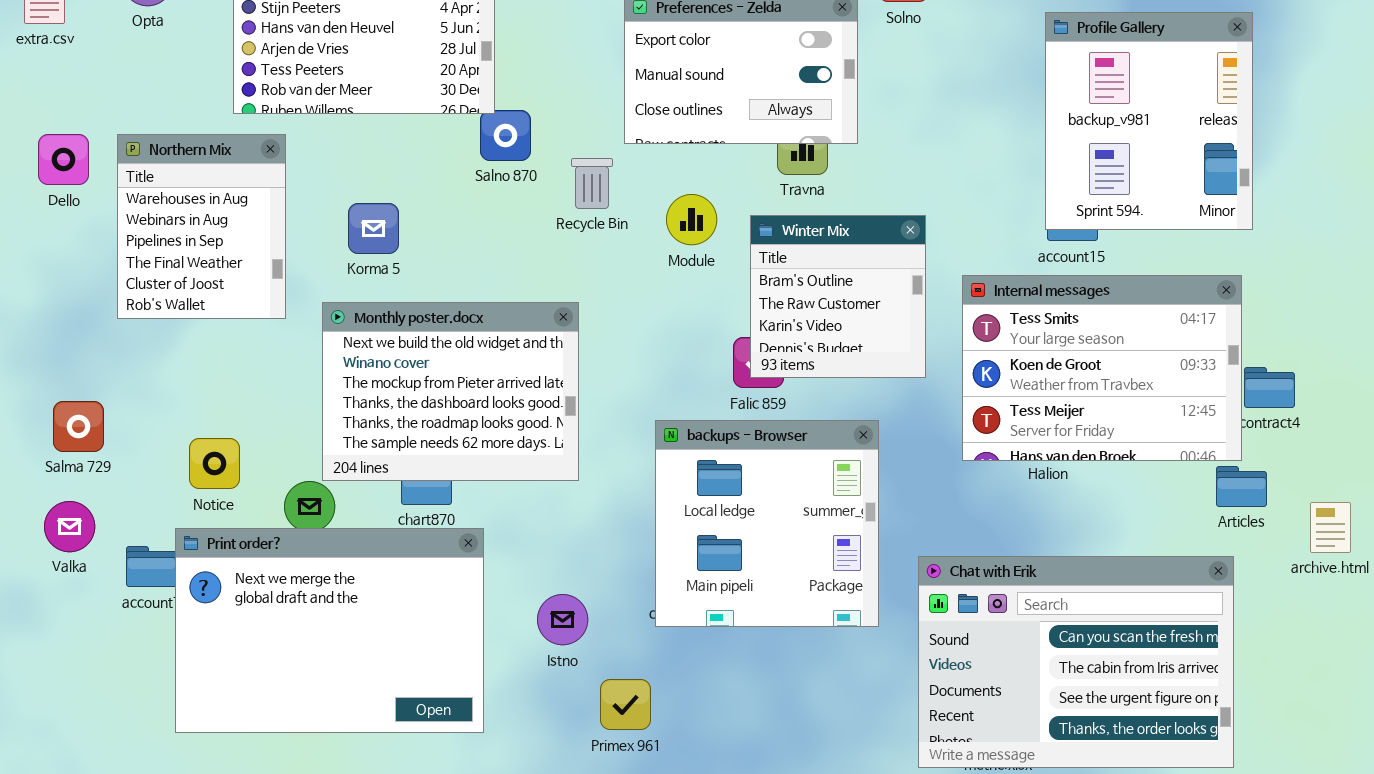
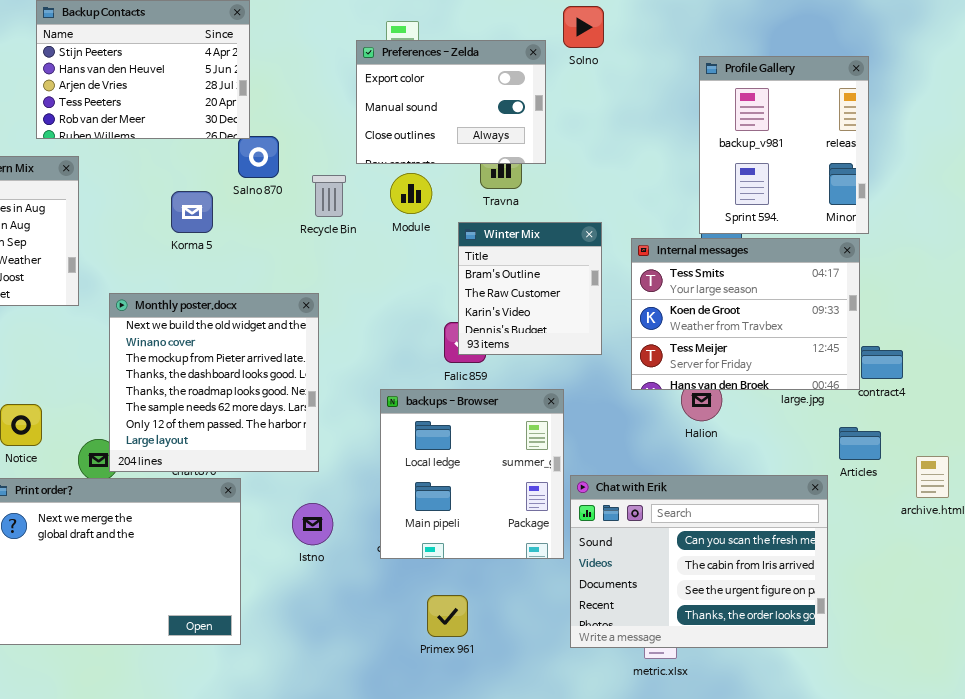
Module: [666,194,717,245] -> [390,173,432,214], moved
Korma 5: [348,203,399,254] -> [171,191,213,233], moved
Internal messages: [962,275,1242,461] -> [631,238,860,390], moved
Monthly poster.docx: [322,302,579,481] -> [109,293,319,472], resized
Chat with Erik: [918,556,1234,768] -> [570,475,828,648], moved
Istno: [537,594,588,645] -> [292,503,333,545], moved
Primex 961: [600,679,651,730] -> [427,595,468,637], moved

